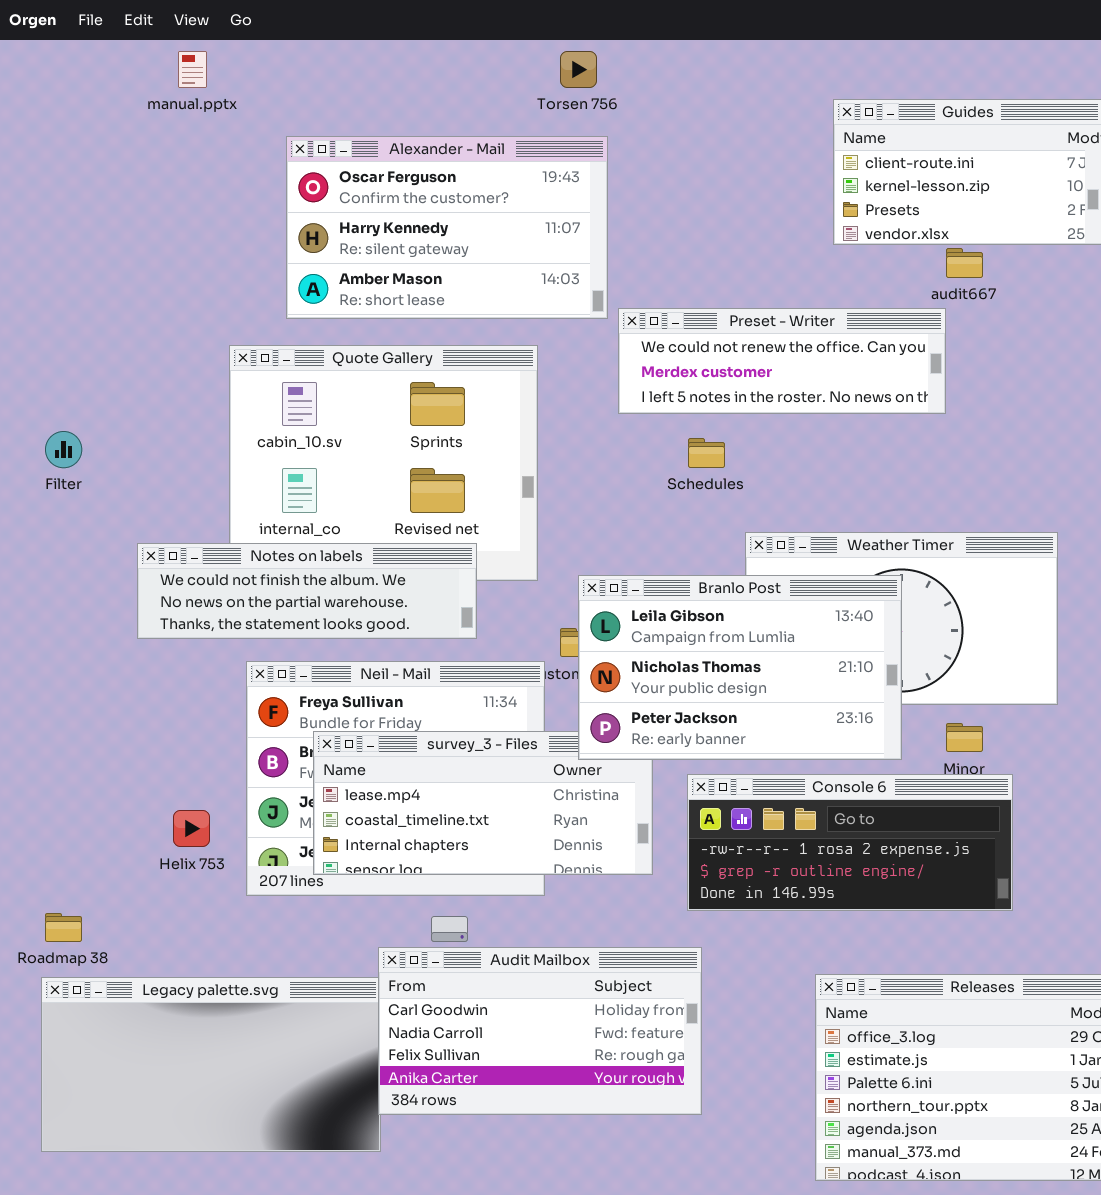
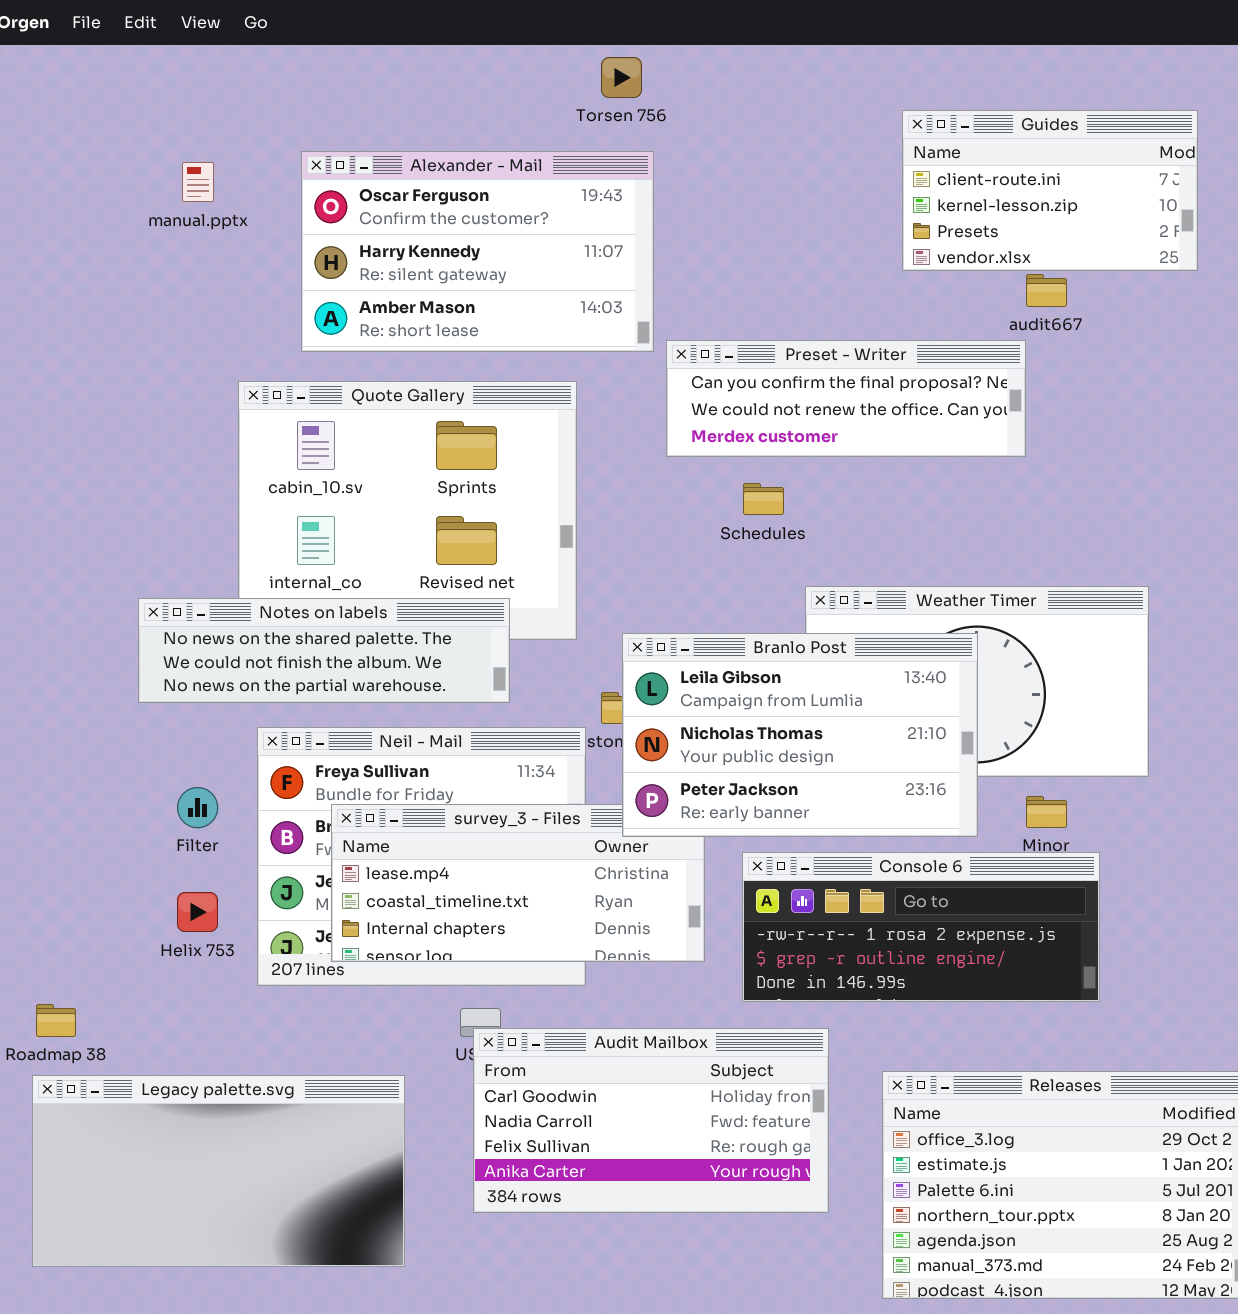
manual.pptx: [178,51,207,88] -> [182,162,214,202], moved
Preset - Writer: [618,308,946,414] -> [666,340,1026,457], scrolled up 1 row
Filter: [45,431,82,468] -> [177,787,218,828], moved
Notes on labels: [137,543,477,639] -> [138,598,510,703], scrolled up 1 row
Audit Mailbox: [378,947,702,1115] -> [473,1028,829,1213], moved

